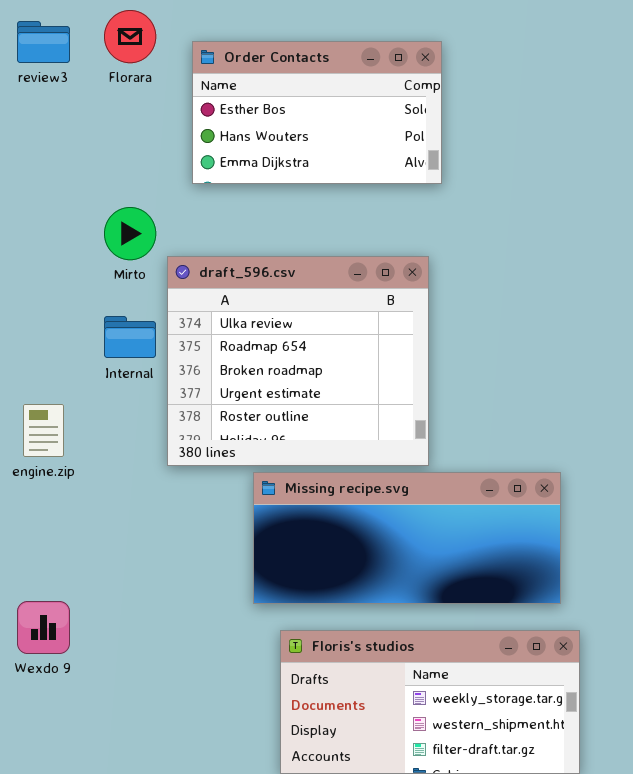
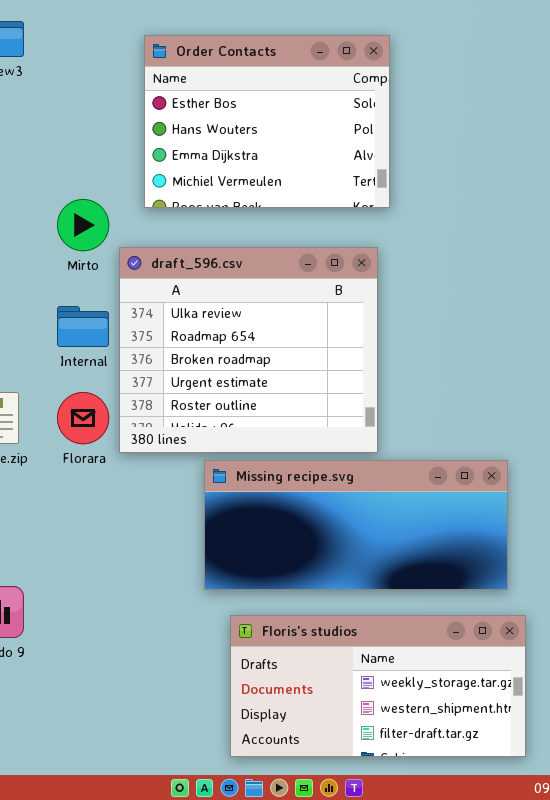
Florara: [104,10,156,63] -> [57,392,109,444], moved
Order Contacts: [192,41,442,184] -> [144,35,390,208], resized

